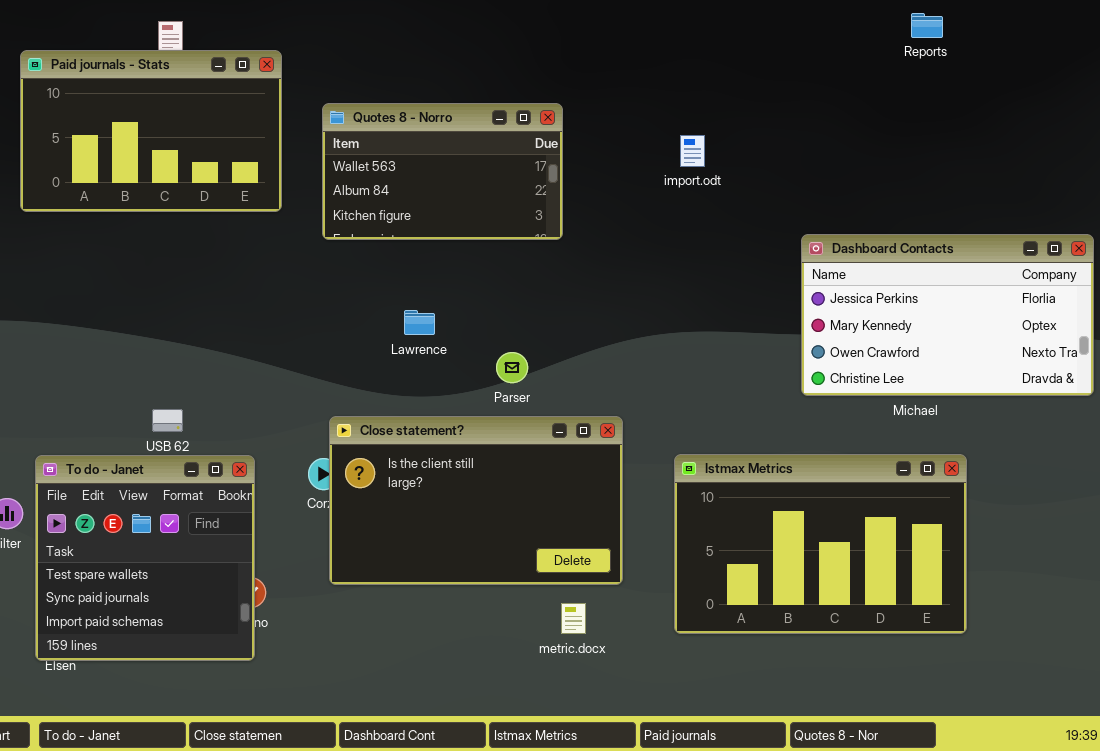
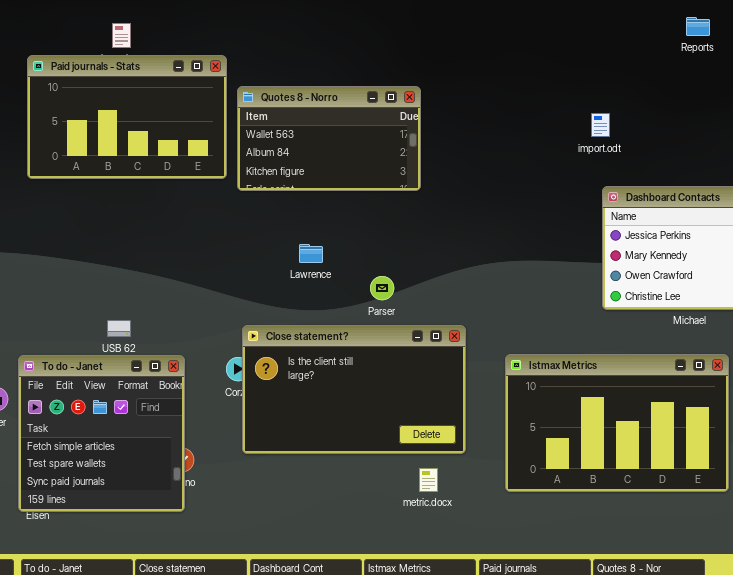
Paid journals - Stats: [20,50,282,212] -> [27,55,227,179], moved
import.odt: [680,135,705,167] -> [591,113,610,137], moved
To do - Janet: [35,455,255,661] -> [18,355,185,512], scrolled up 1 row

